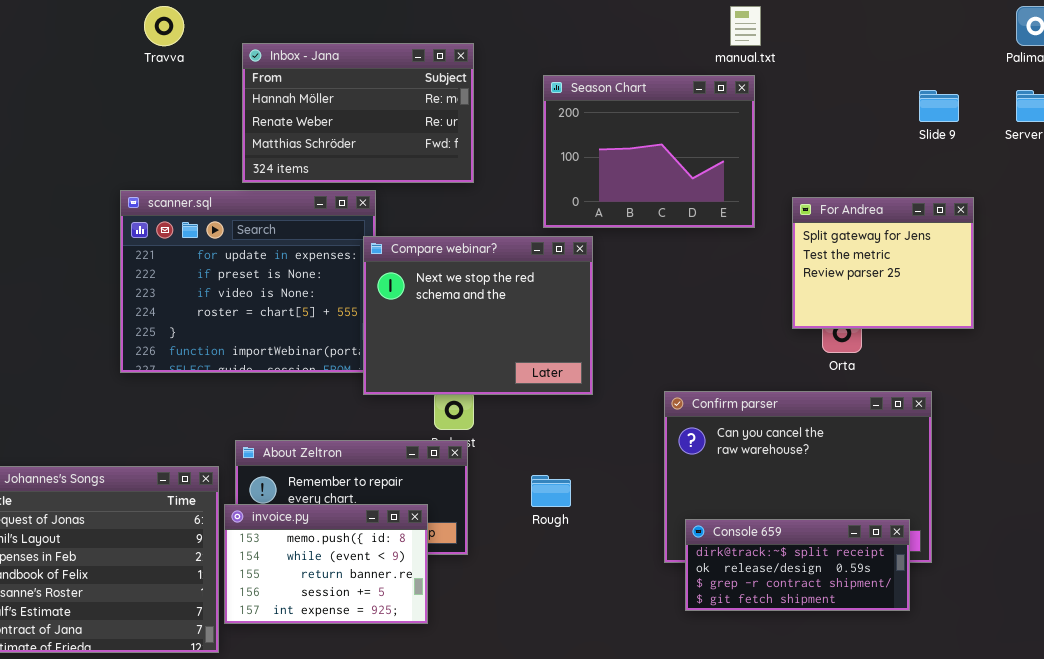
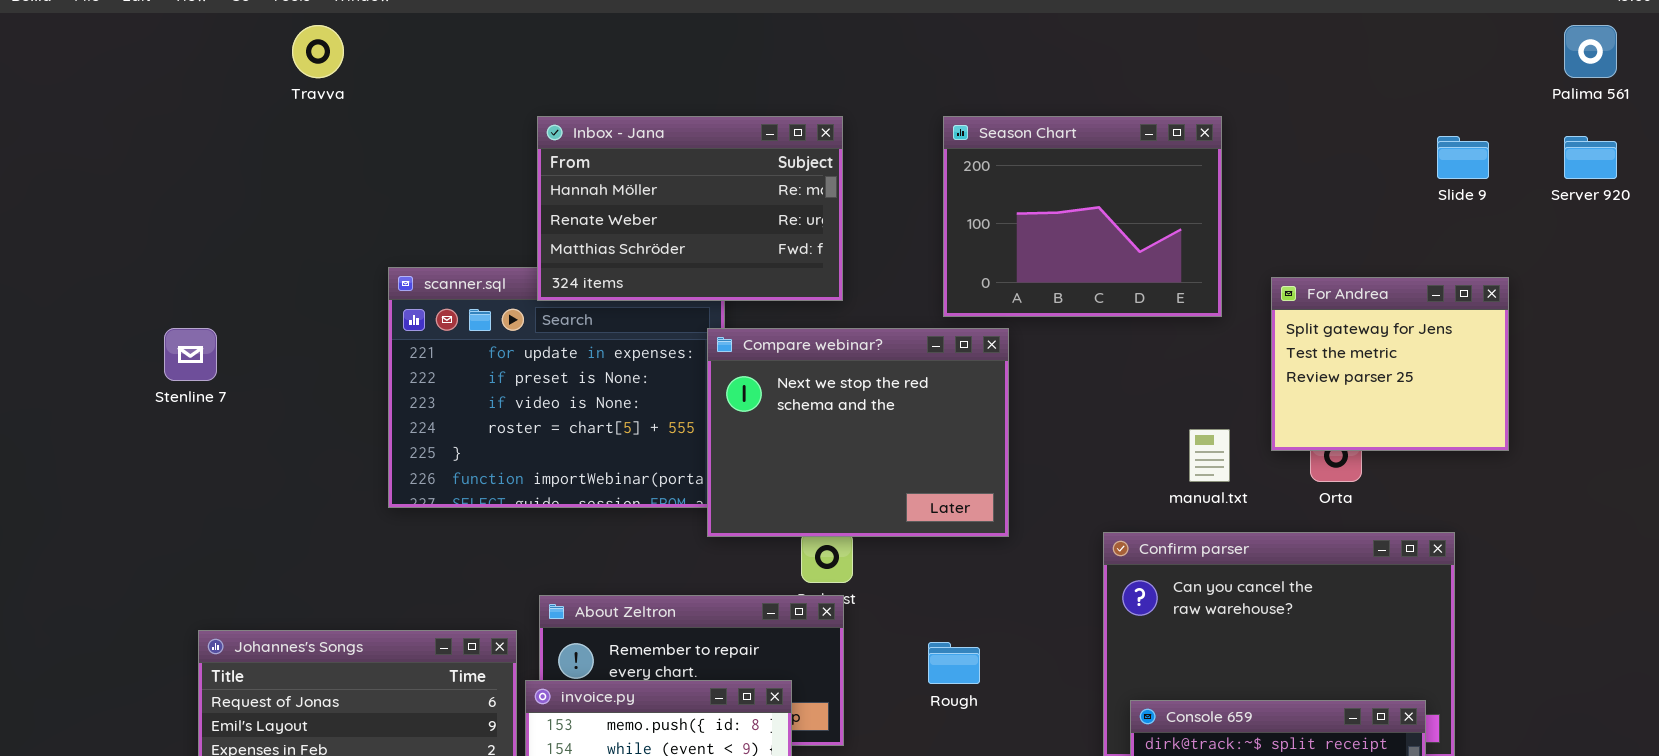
Travva: [144,6,184,46] -> [292,25,344,78], moved
manual.txt: [730,6,761,46] -> [1189,429,1230,482], moved
Inbox - Jana: [242,43,474,183] -> [537,116,843,301], moved

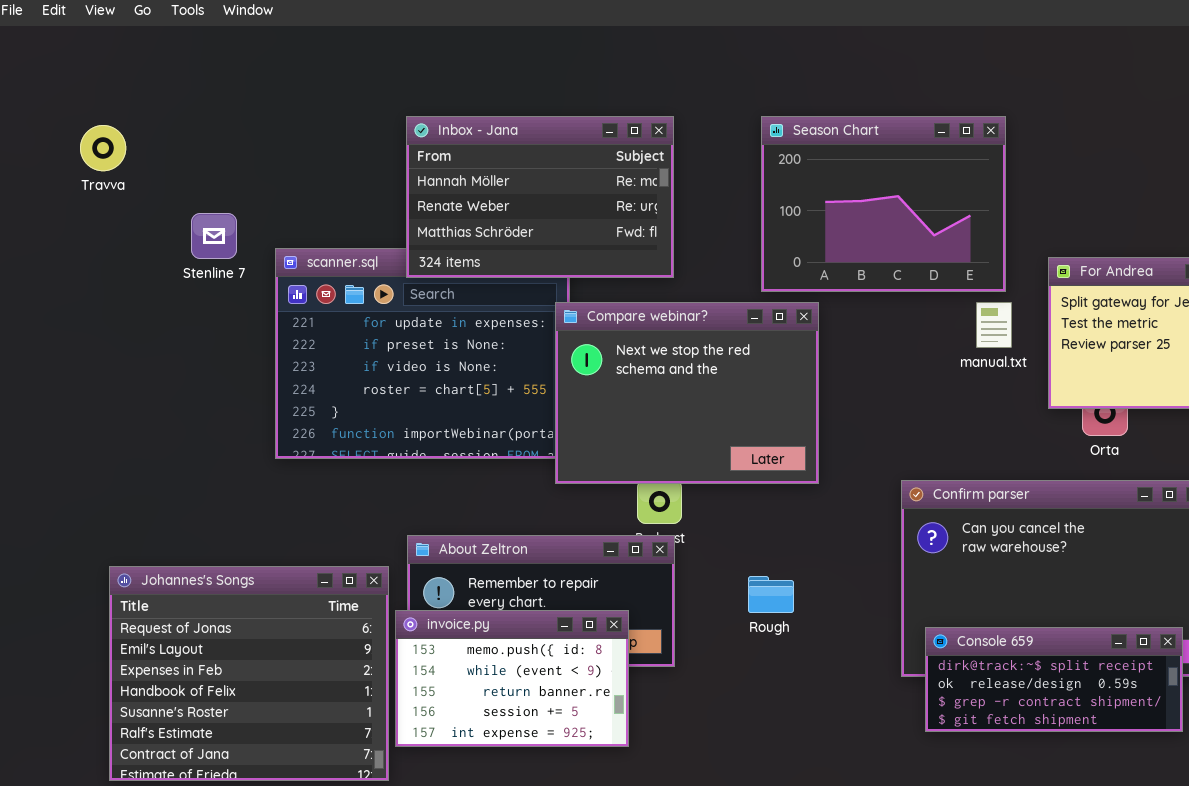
Travva: [292,25,344,78] -> [80,125,126,171], moved
Stenline 7: [164,328,217,381] -> [191,213,237,259], moved
manual.txt: [1189,429,1230,482] -> [976,302,1012,348], moved

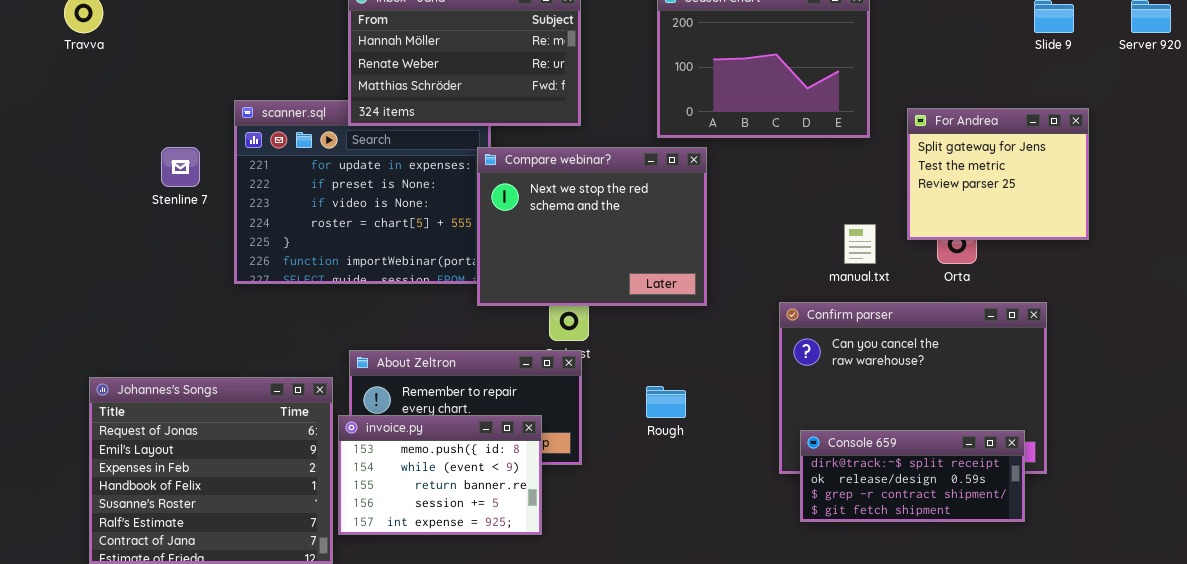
Stenline 7: [191,213,237,259] -> [161,147,200,187], moved
manual.txt: [976,302,1012,348] -> [844,224,876,264], moved

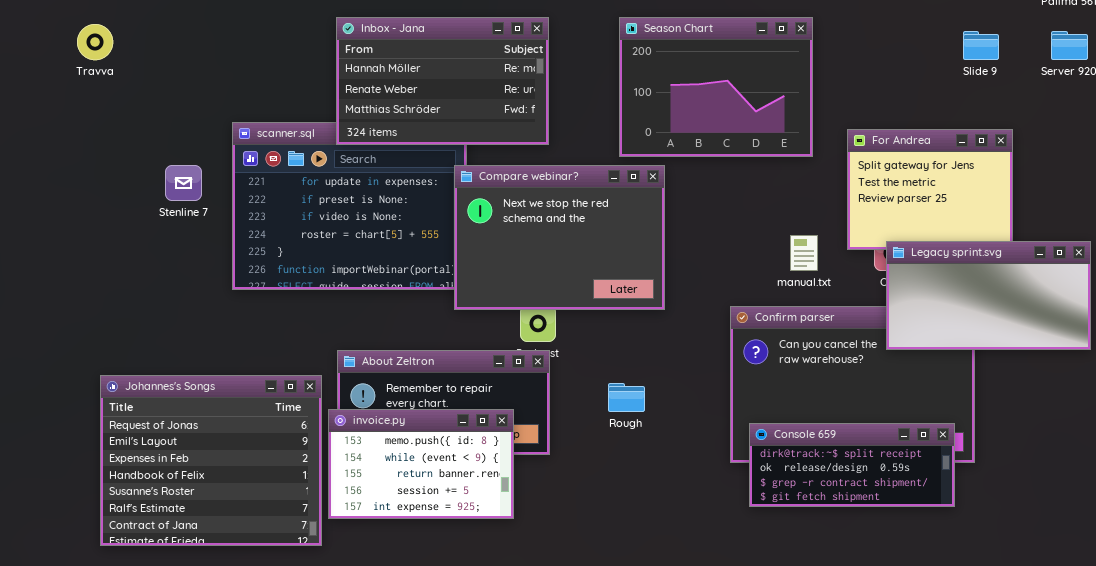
Legacy sprint.svg: none -> [886,241,1091,350], opened

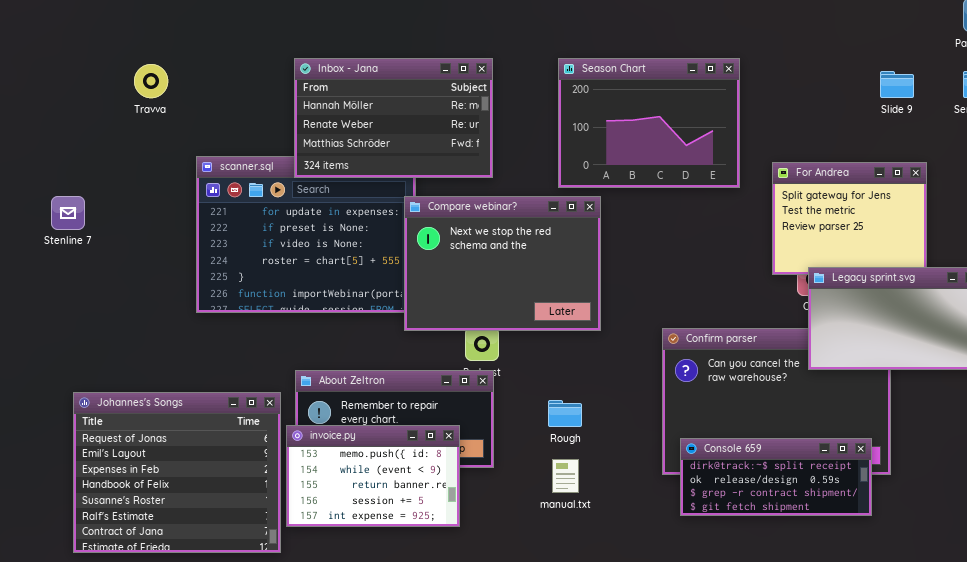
Travva: [77,24,113,60] -> [134,64,168,98], moved
Stenline 7: [165,165,202,201] -> [51,196,85,230], moved
manual.txt: [790,235,818,271] -> [552,459,579,493], moved

